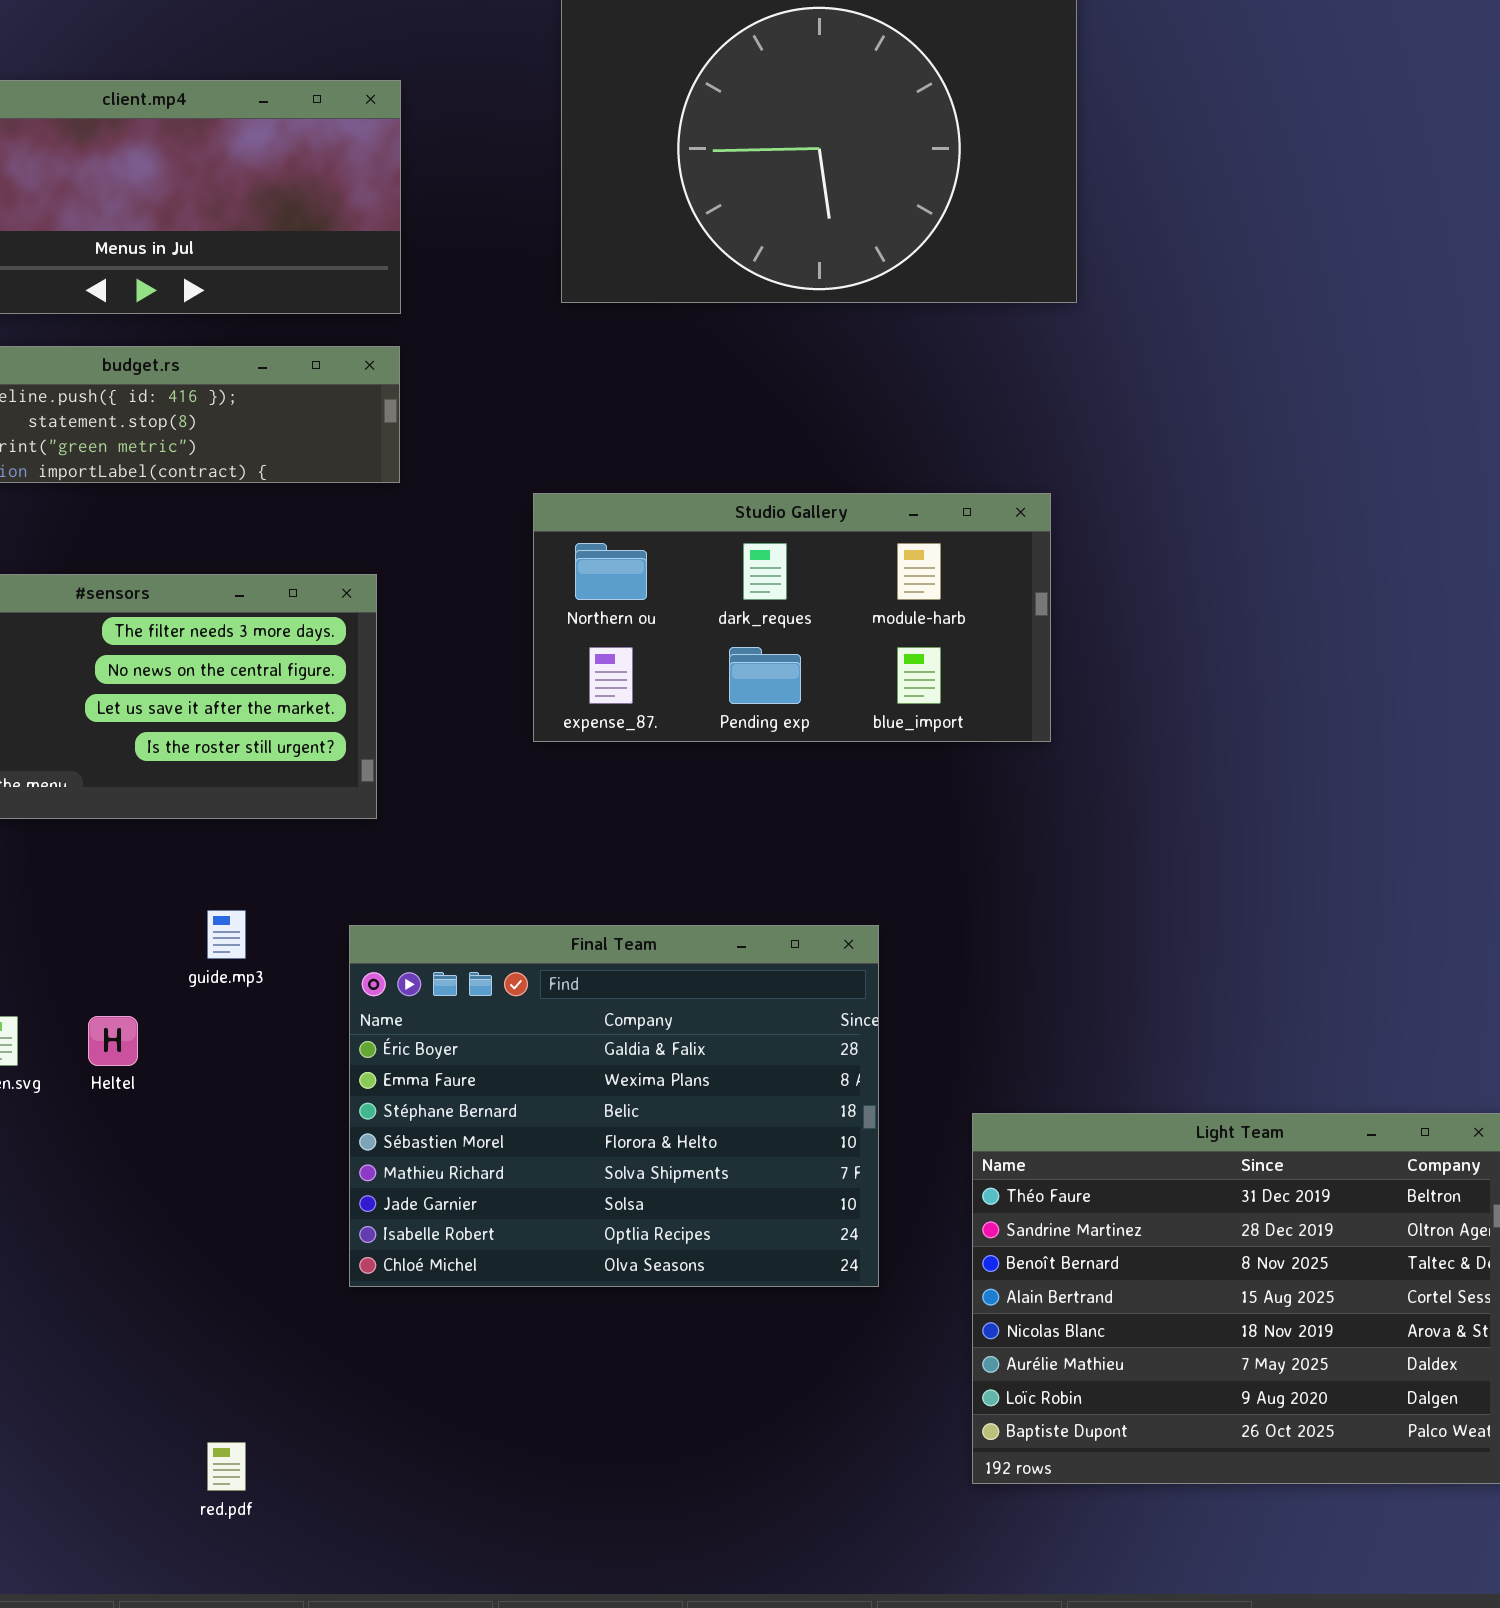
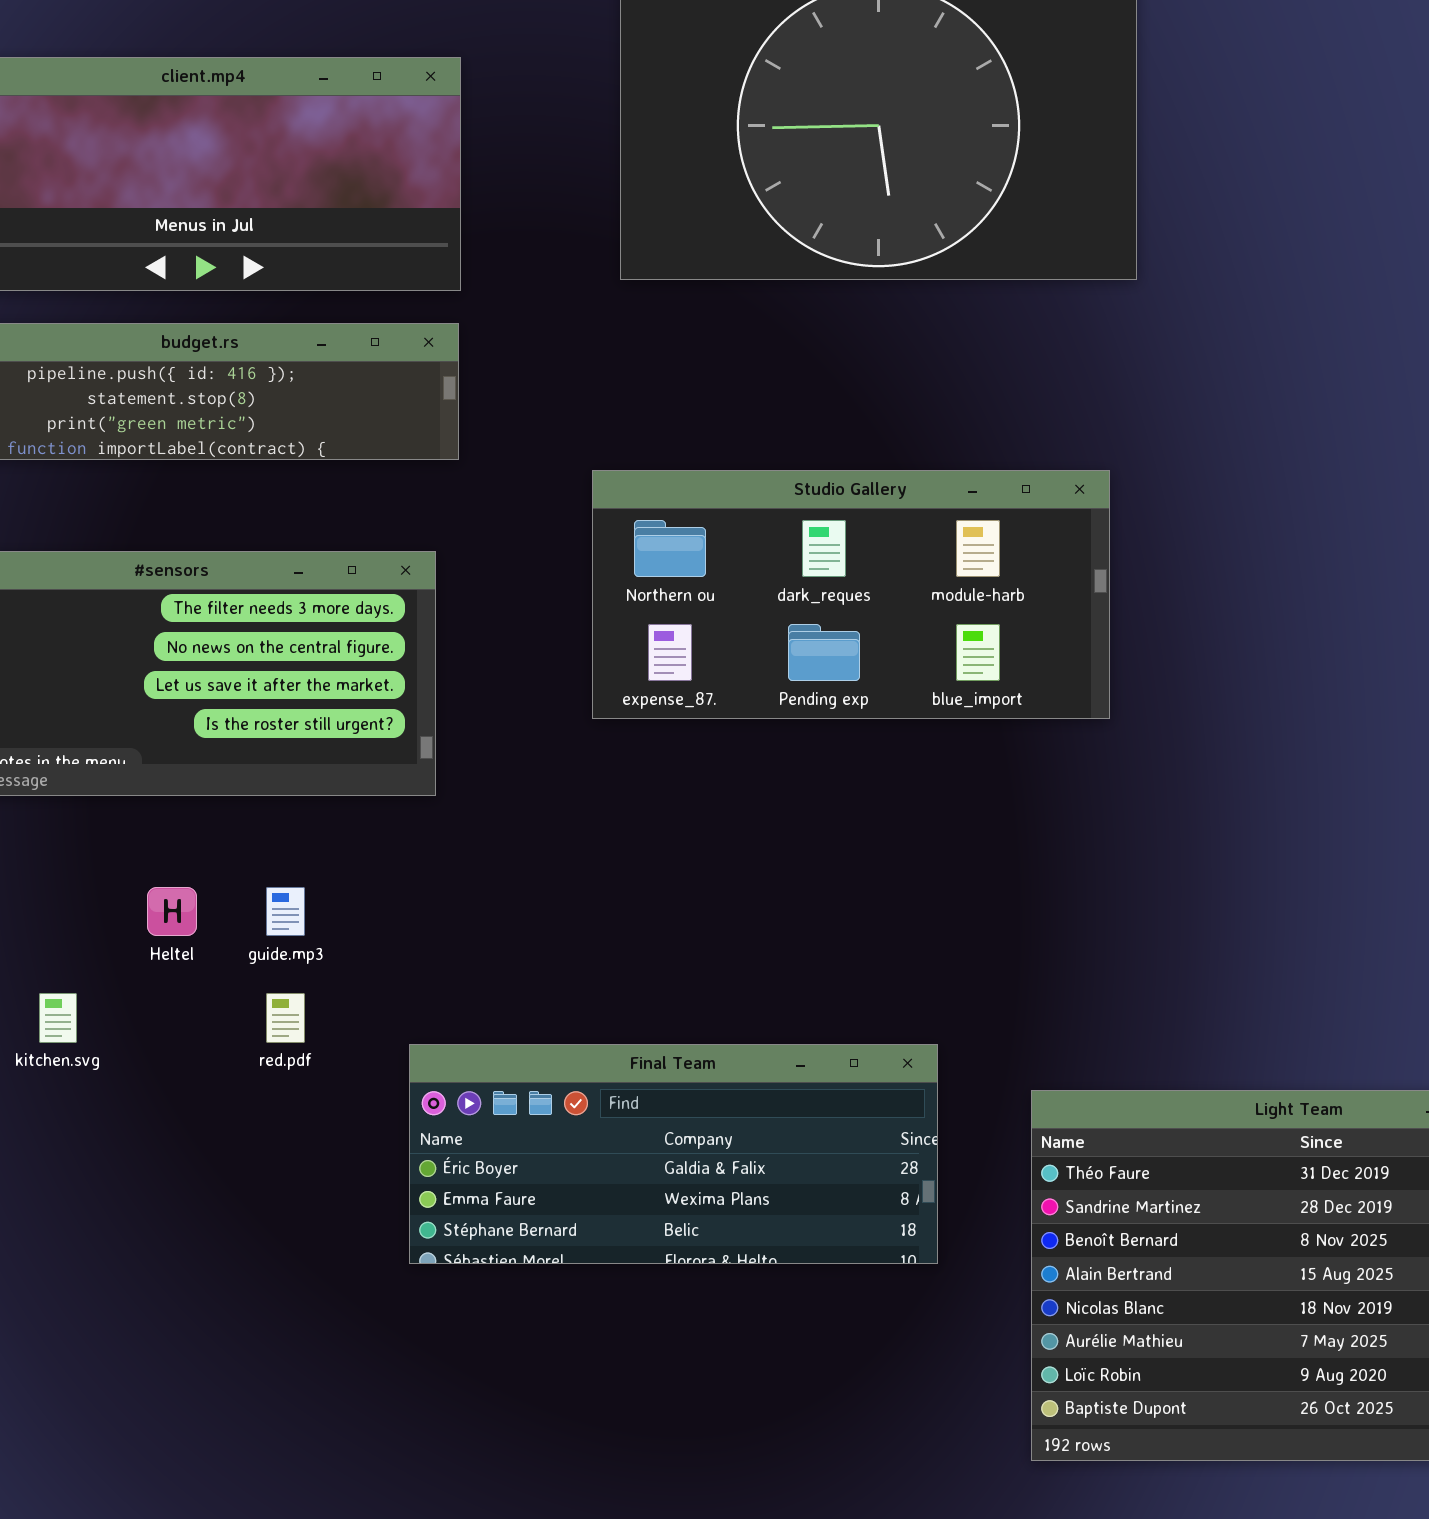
Final Team: [349,925,879,1287] -> [409,1044,938,1264], resized
Heltel: [88,1016,138,1066] -> [147,887,197,936], moved
red.pdf: [207,1442,246,1491] -> [266,993,305,1043], moved

